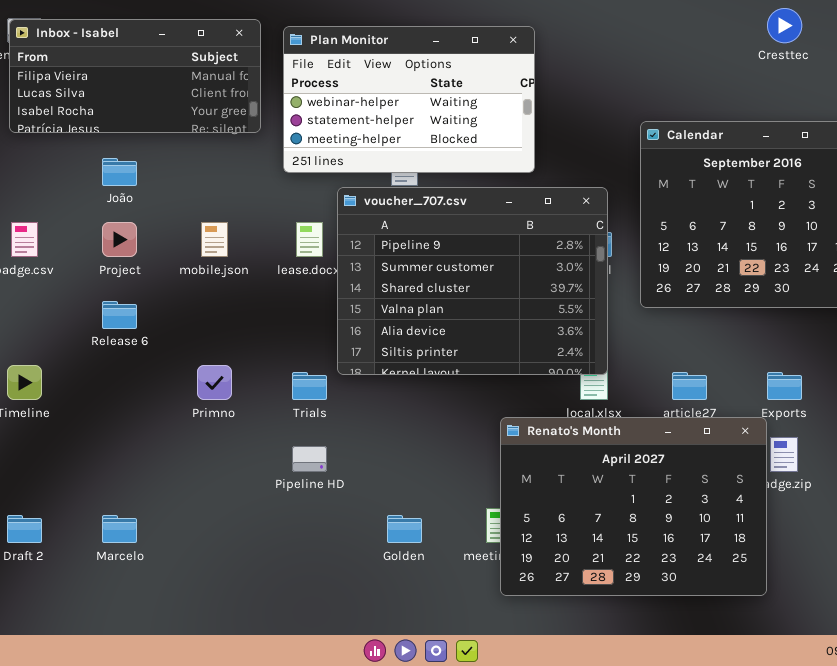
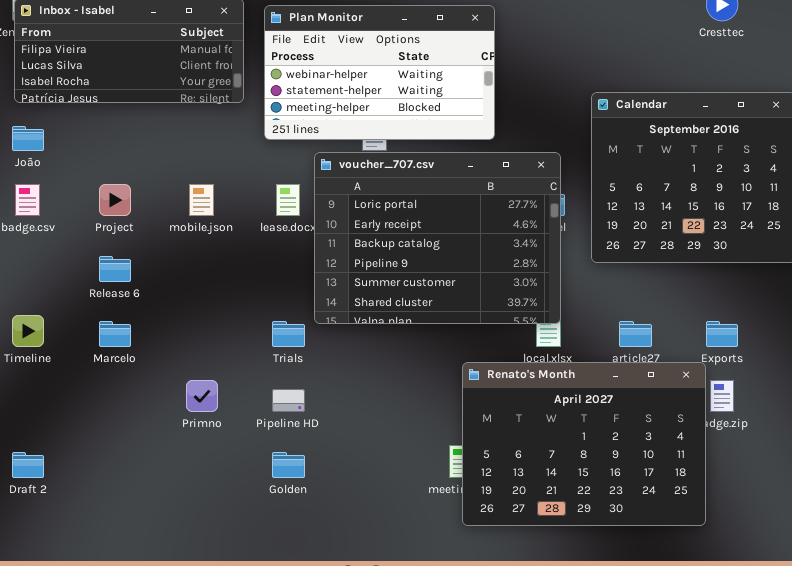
João: [102,158,137,186] -> [12,126,44,151], moved
voucher_707.csv: [337,187,608,375] -> [314,152,561,324], scrolled up 3 rows
Primno: [197,365,232,400] -> [186,380,218,412], moved
Marcelo: [102,515,137,543] -> [99,321,131,347], moved
Golden: [387,515,422,543] -> [272,452,305,478], moved

